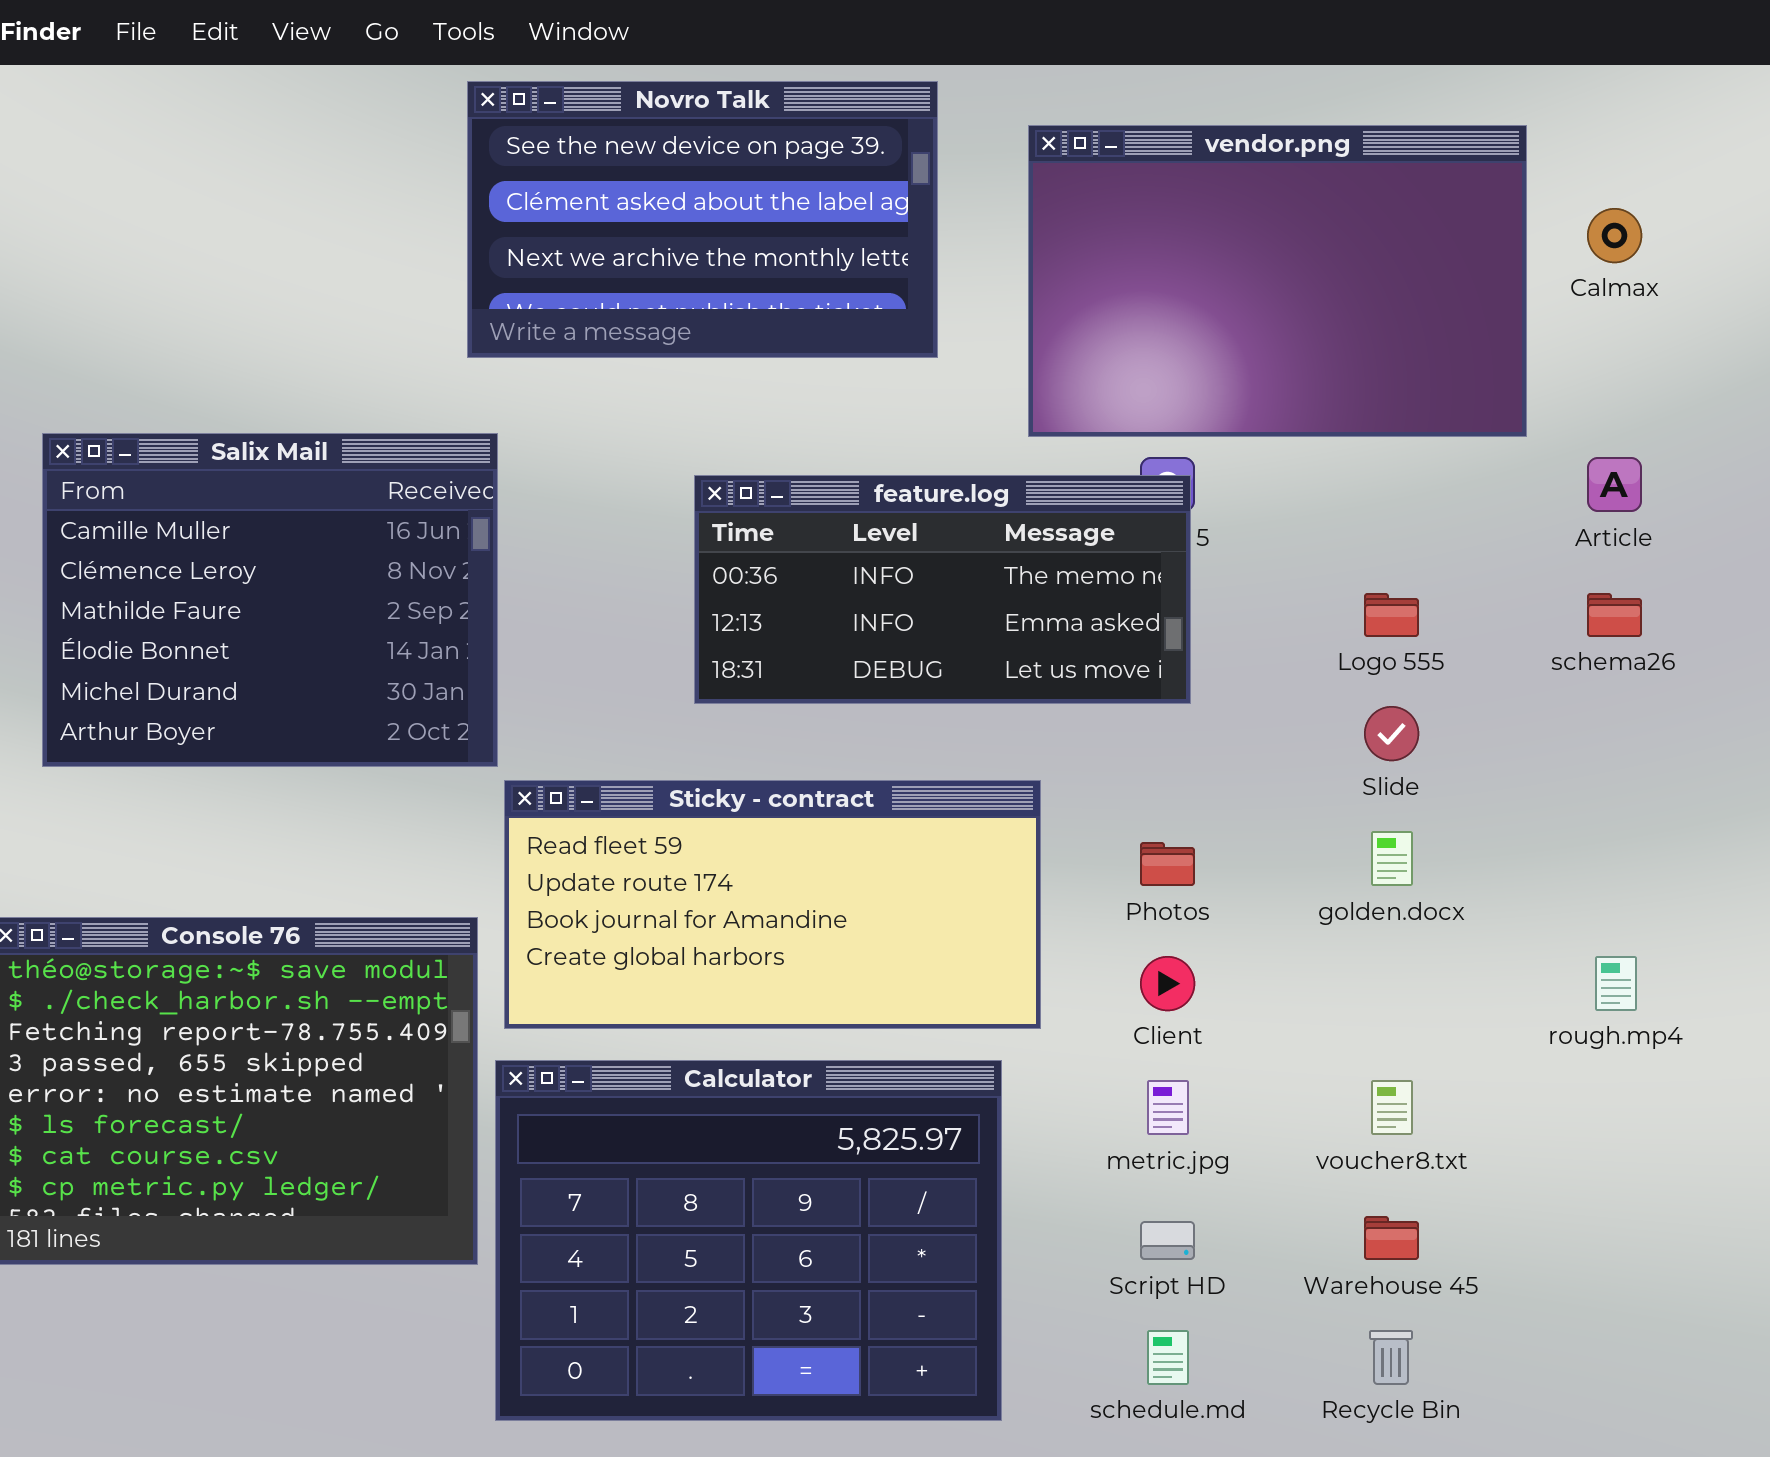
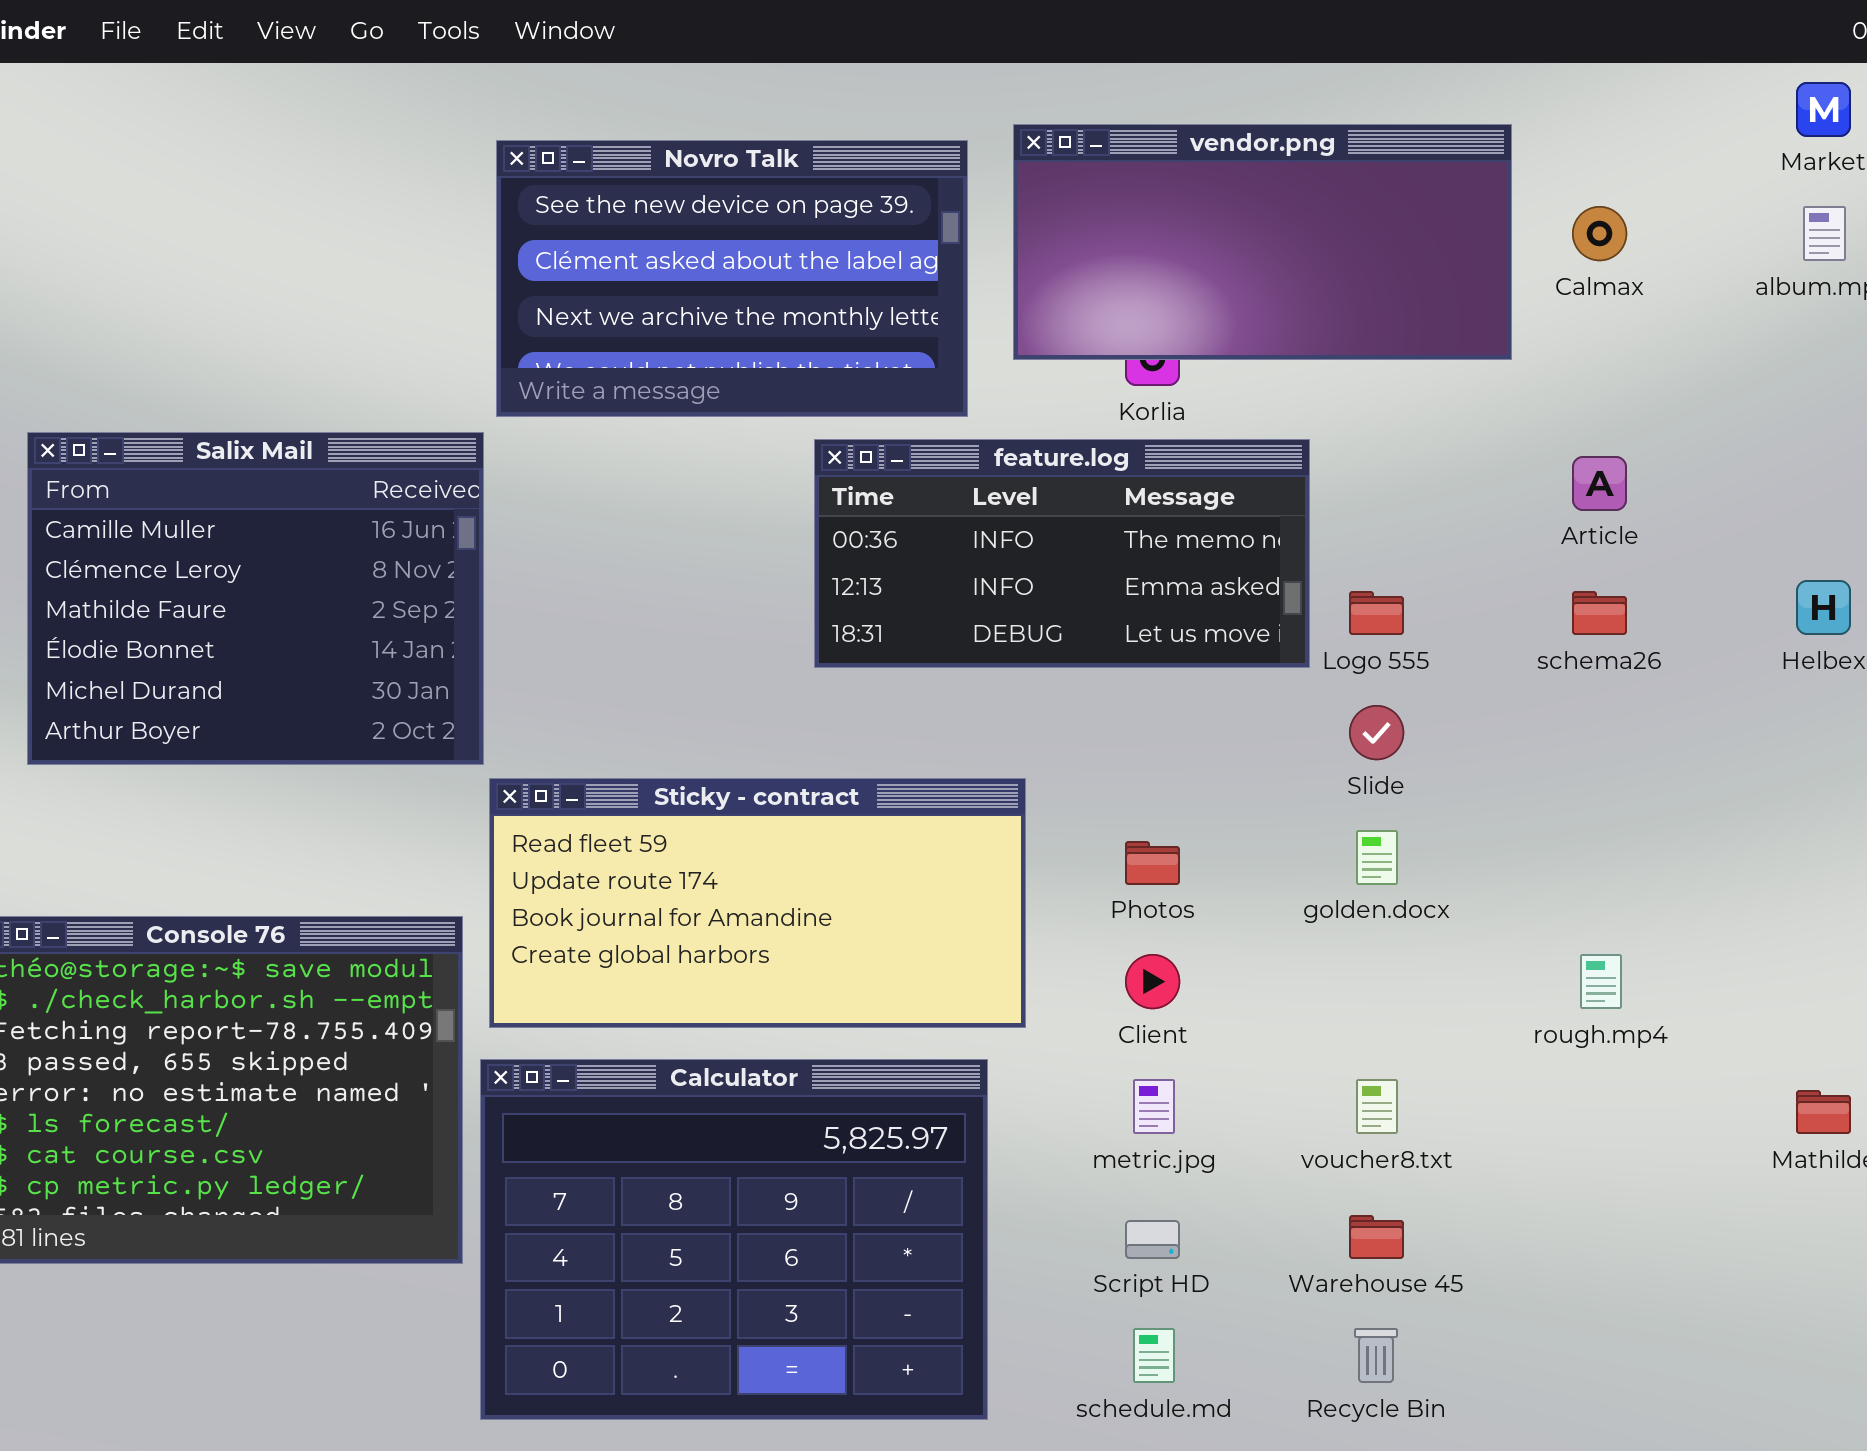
Novro Talk: [467,81,938,358] -> [496,140,968,417], moved
vendor.png: [1028,125,1527,437] -> [1013,124,1512,360], resized
feature.log: [694,475,1191,704] -> [814,439,1310,668], moved

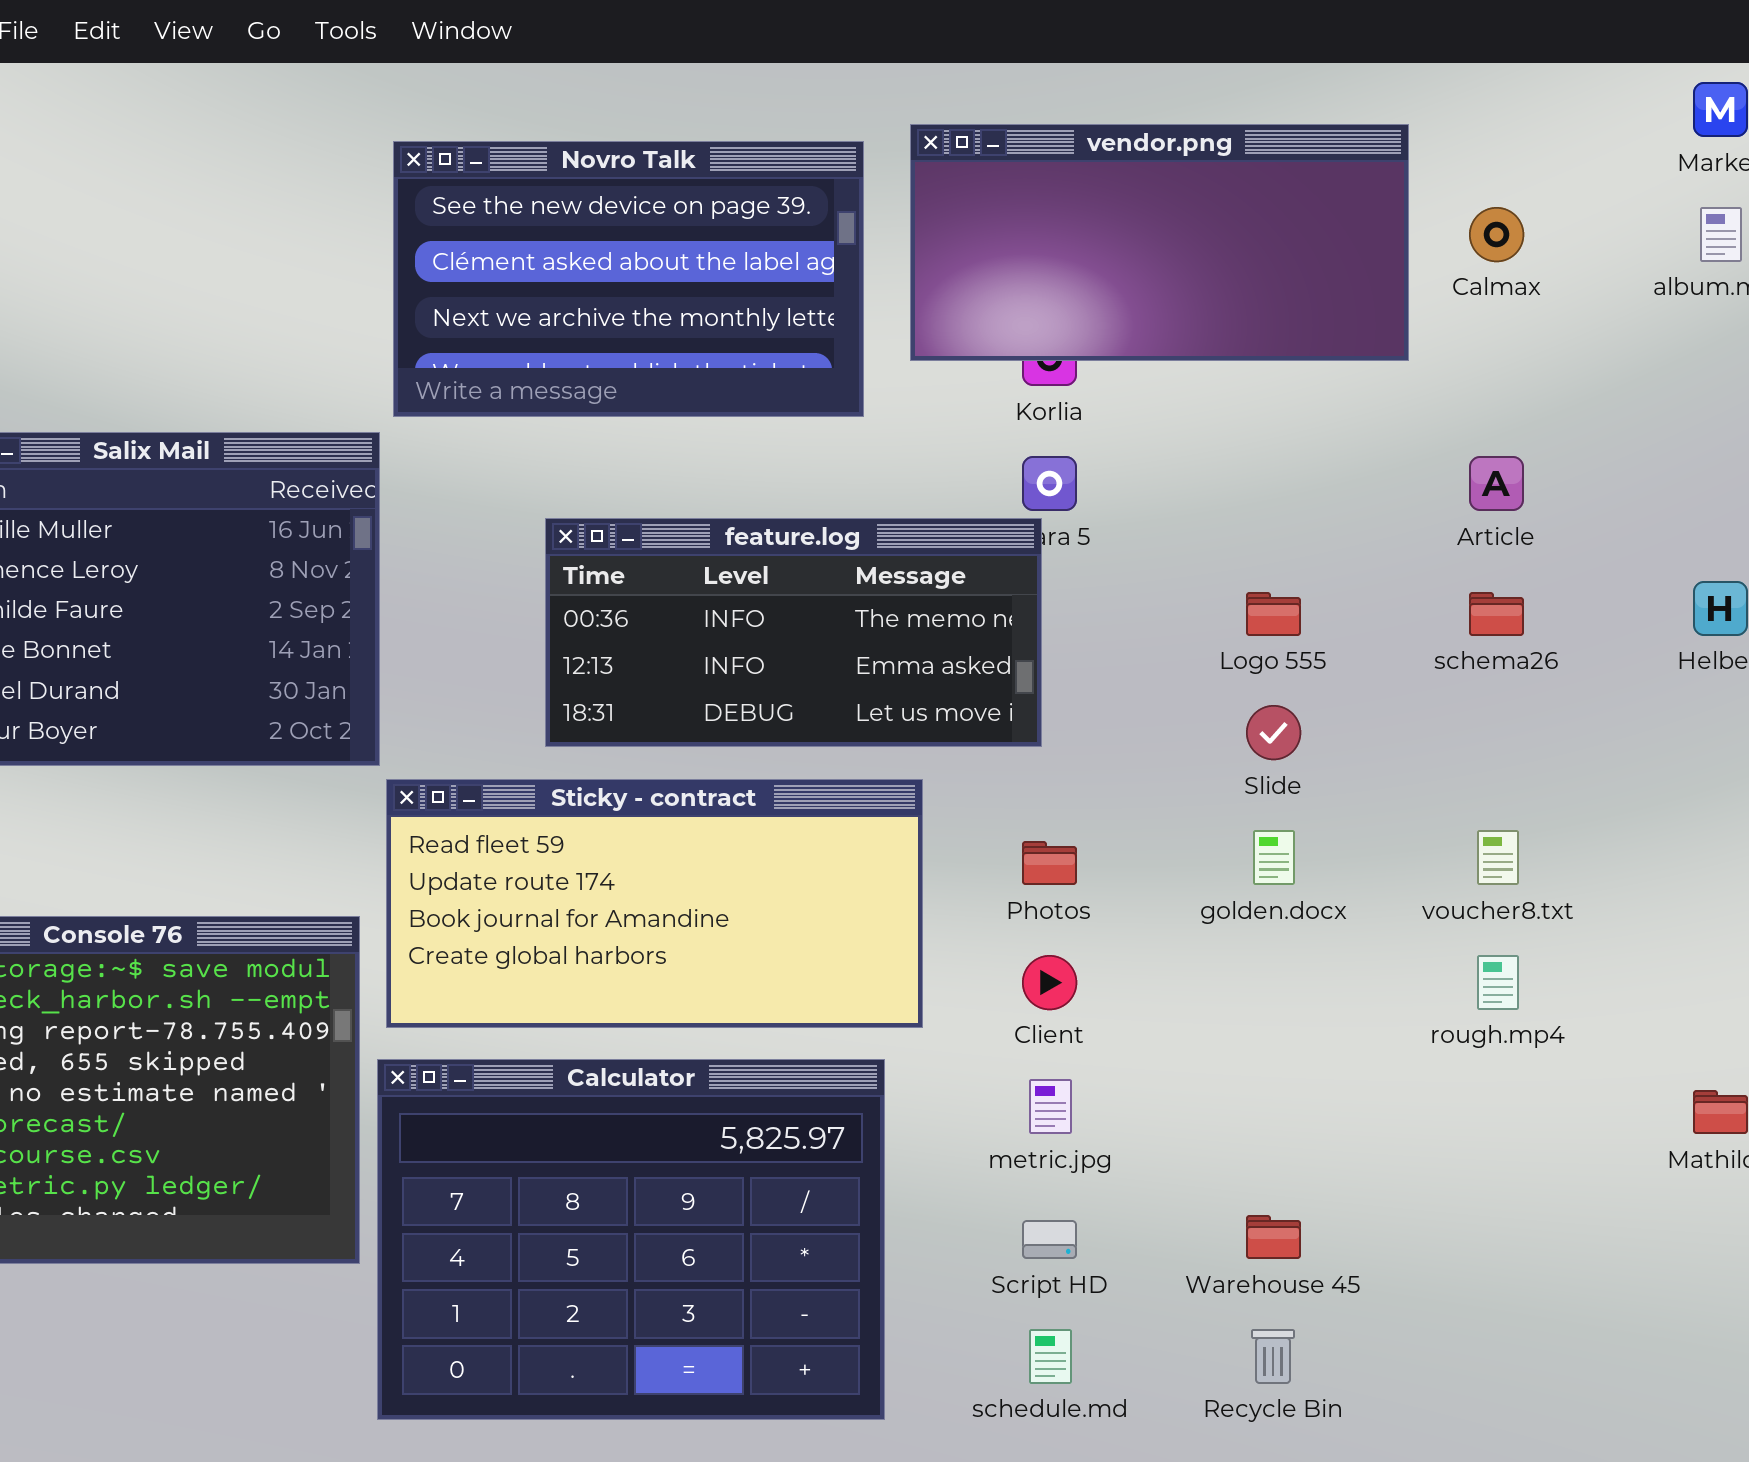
feature.log: [814,439,1310,668] -> [545,518,1042,747], moved
voucher8.txt: [1356,1079,1398,1134] -> [1477,830,1519,885], moved

